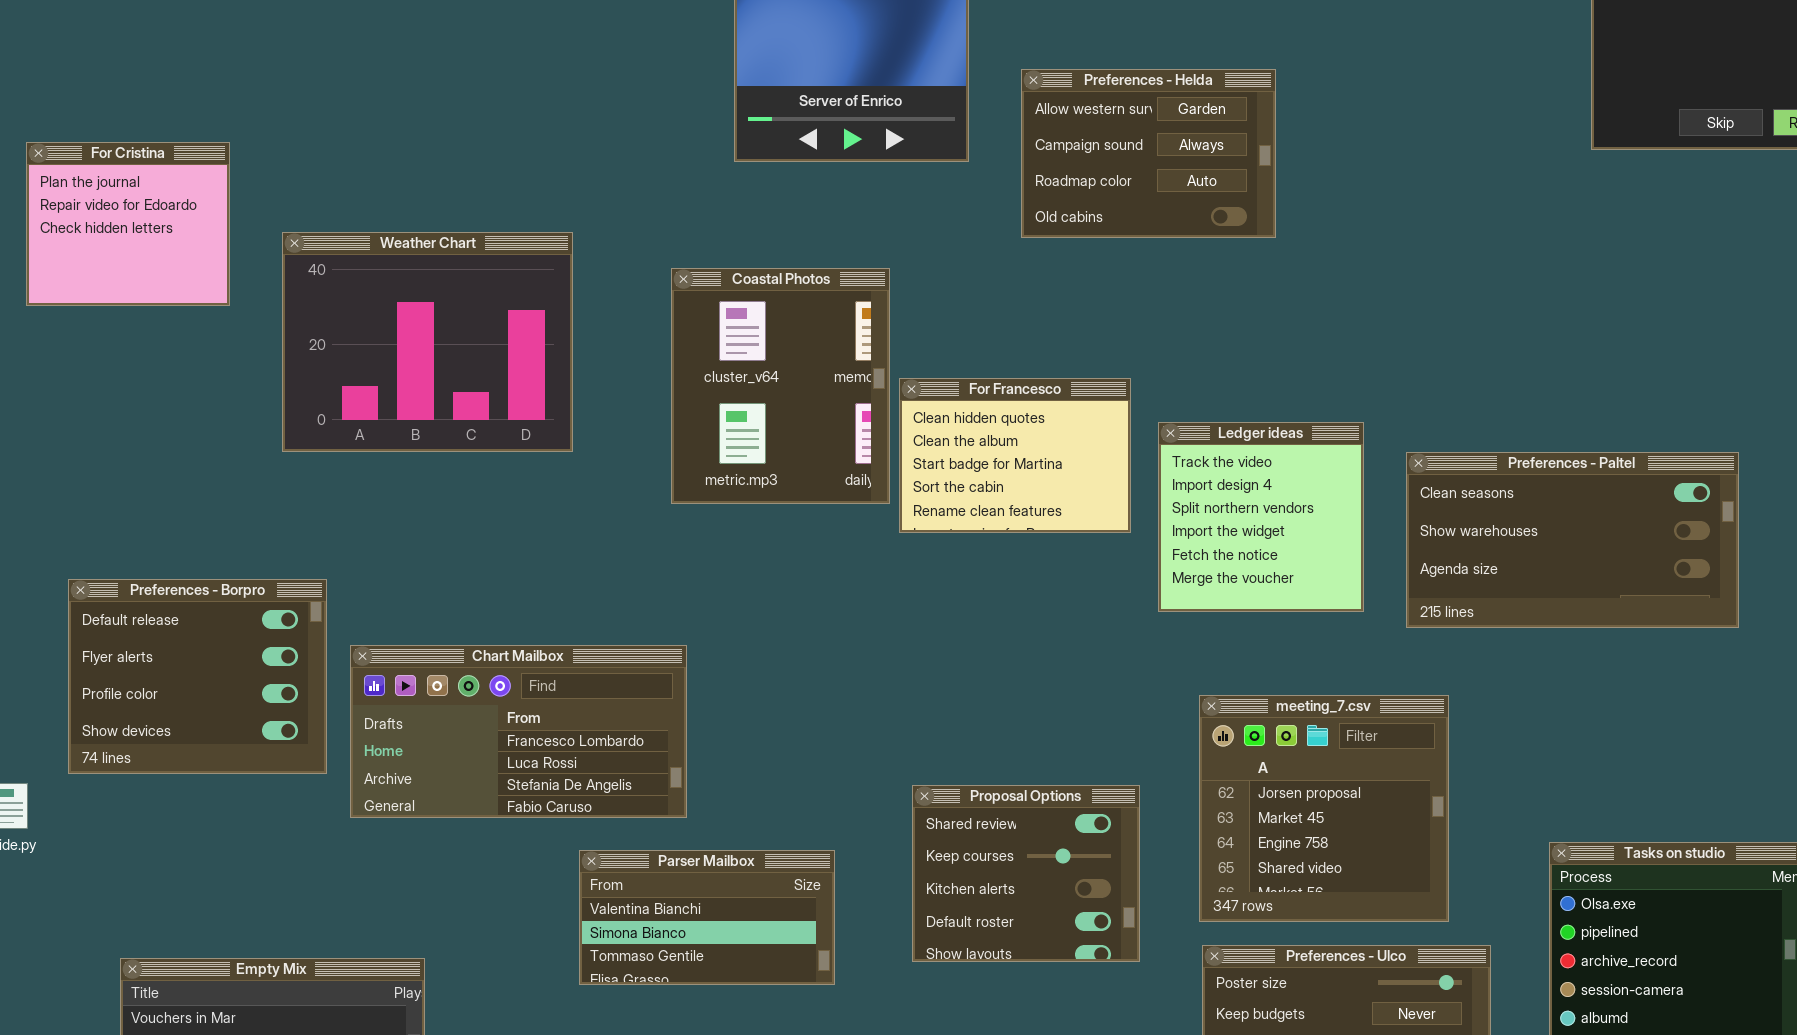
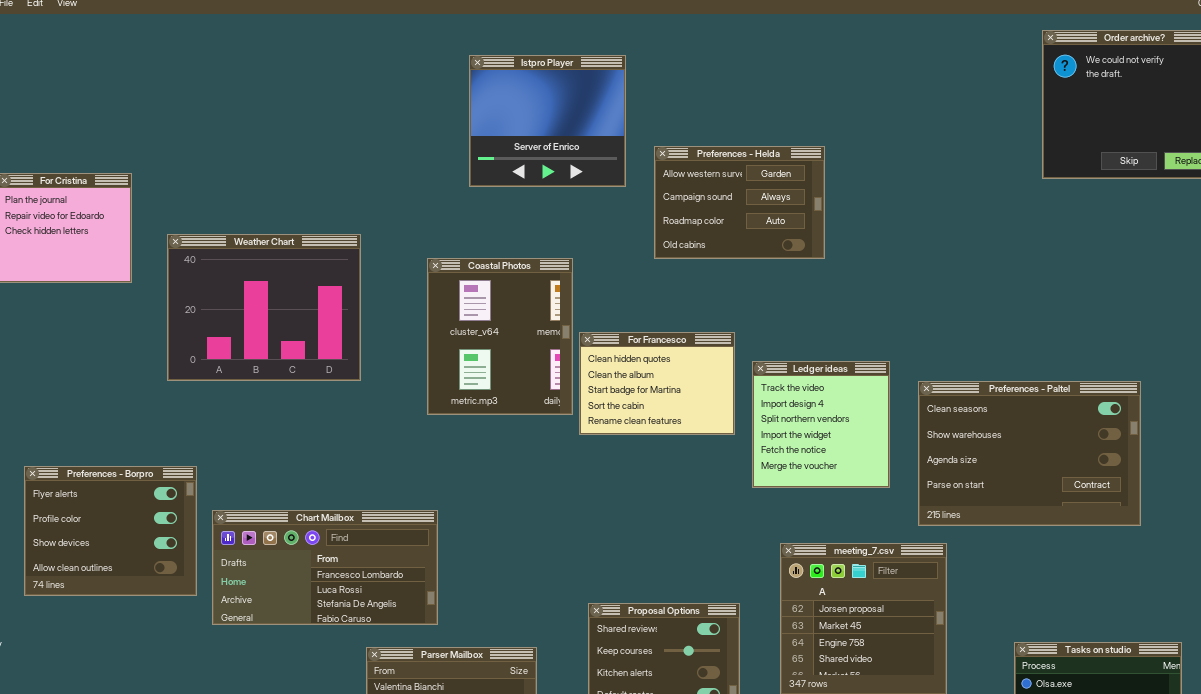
Preferences - Helda: [1021,69,1276,238] -> [654,146,825,259], moved
Preferences - Paltel: [1406,452,1739,628] -> [918,381,1141,526], resized
Preferences - Borpro: [68,579,327,774] -> [24,466,197,596], scrolled down 1 row

